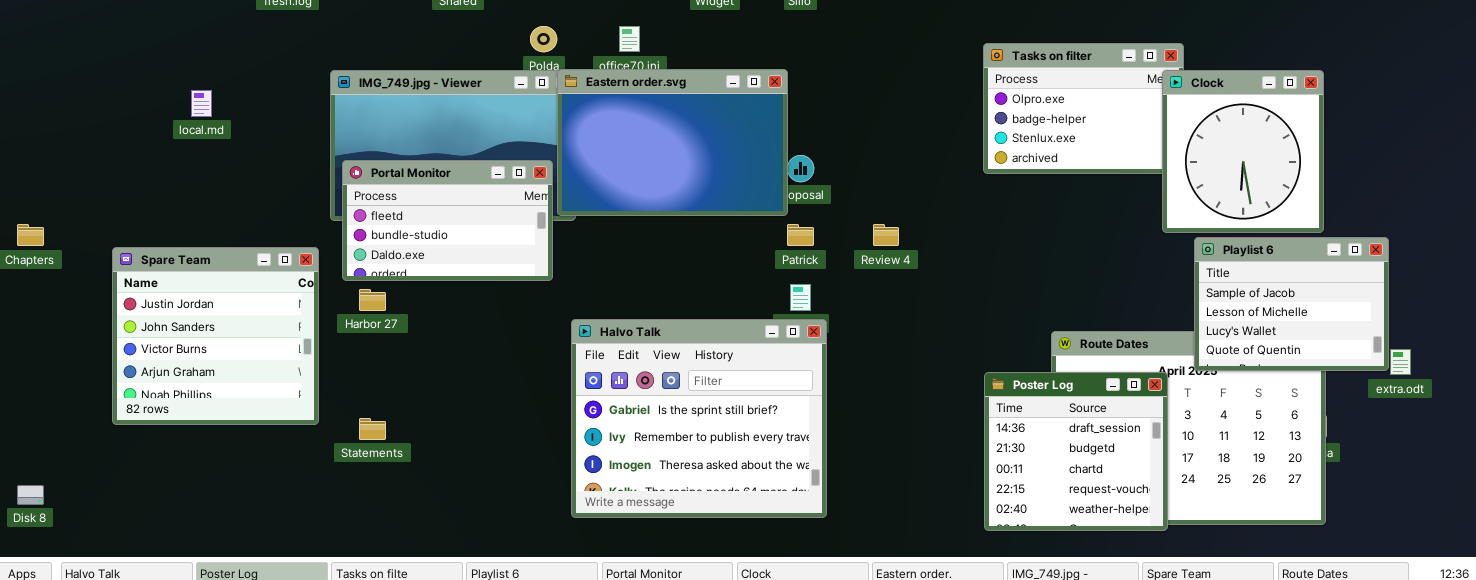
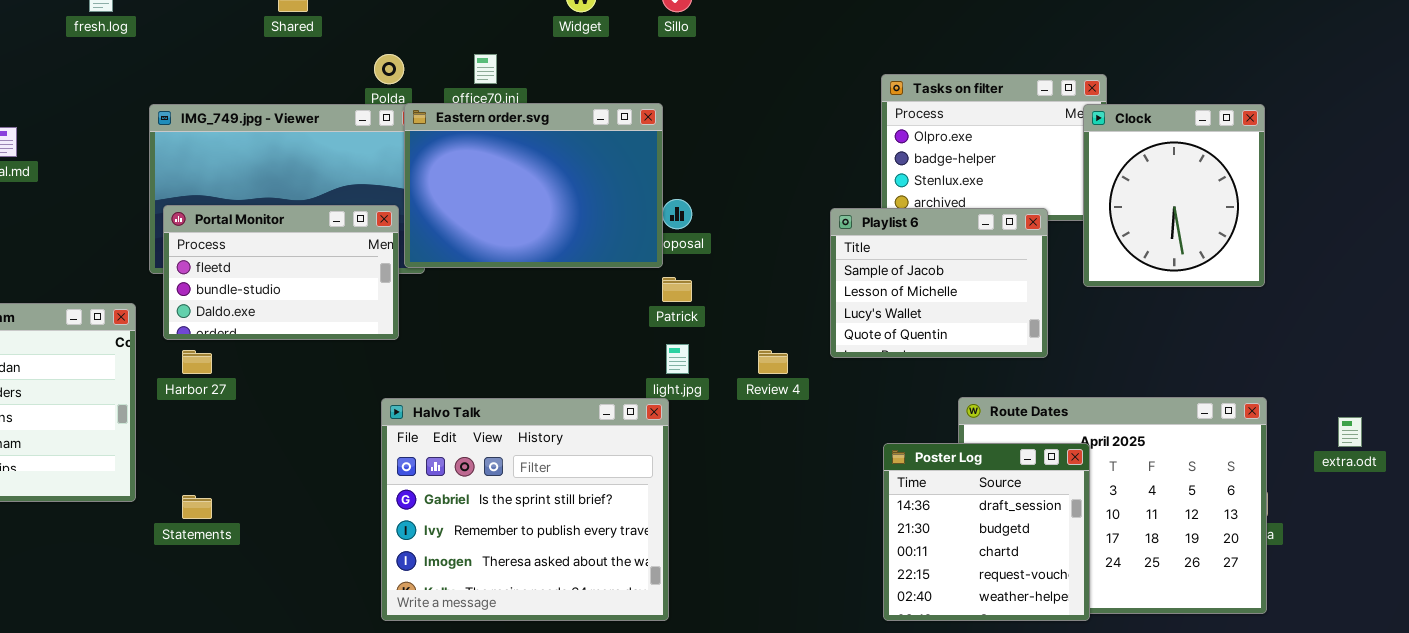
Review 4: [873,224,899,246] -> [758,350,788,374], moved
Playlist 6: [1194,237,1389,371] -> [830,208,1048,358], moved
Halvo Talk: [571,319,827,518] -> [381,398,669,621], moved

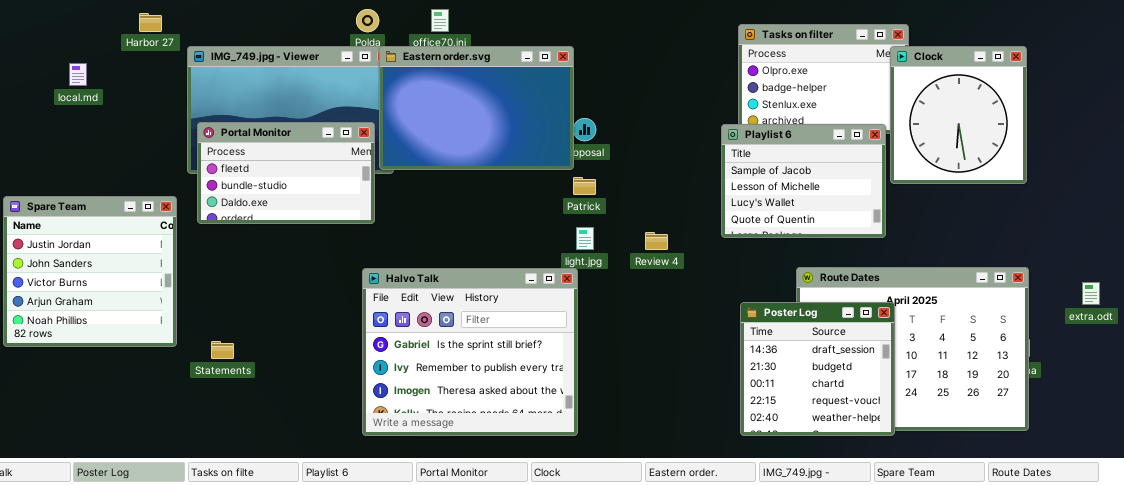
Playlist 6: [830,208,1048,358] -> [721,124,886,238], moved
Harbor 27: [182,350,212,374] -> [139,13,162,32], moved

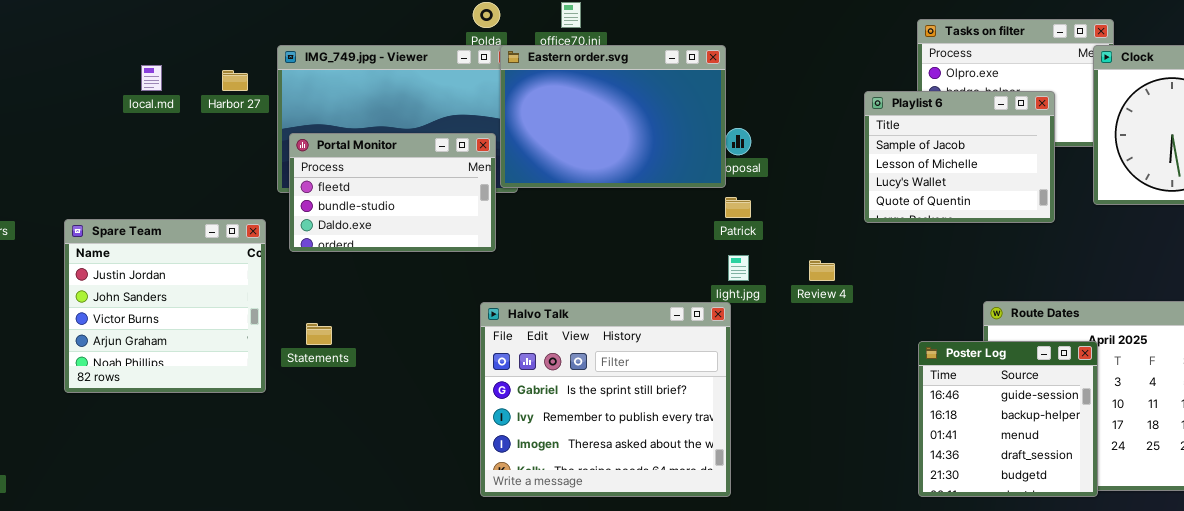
Harbor 27: [139,13,162,32] -> [222,70,248,91], moved
Playlist 6: [721,124,886,238] -> [864,91,1055,223], moved
Poster Log: [740,302,895,436] -> [918,341,1098,497], scrolled up 3 rows
Statements: [211,341,234,359] -> [306,323,332,345], moved

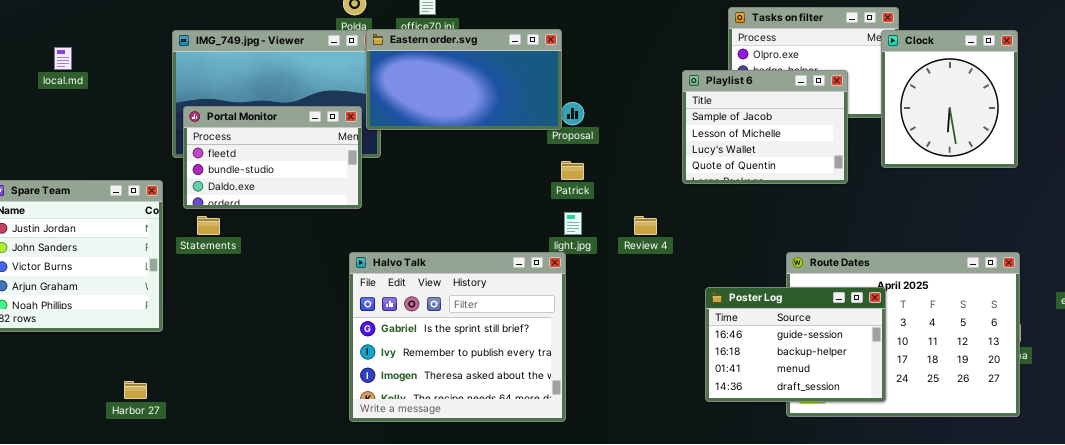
Eastern order.svg: [500,45,726,188] -> [366,29,562,130], resized
Harbor 27: [222,70,248,91] -> [124,381,147,399], moved
Statements: [306,323,332,345] -> [197,216,220,235], moved
Poster Log: [918,341,1098,497] -> [705,287,886,402], resized

